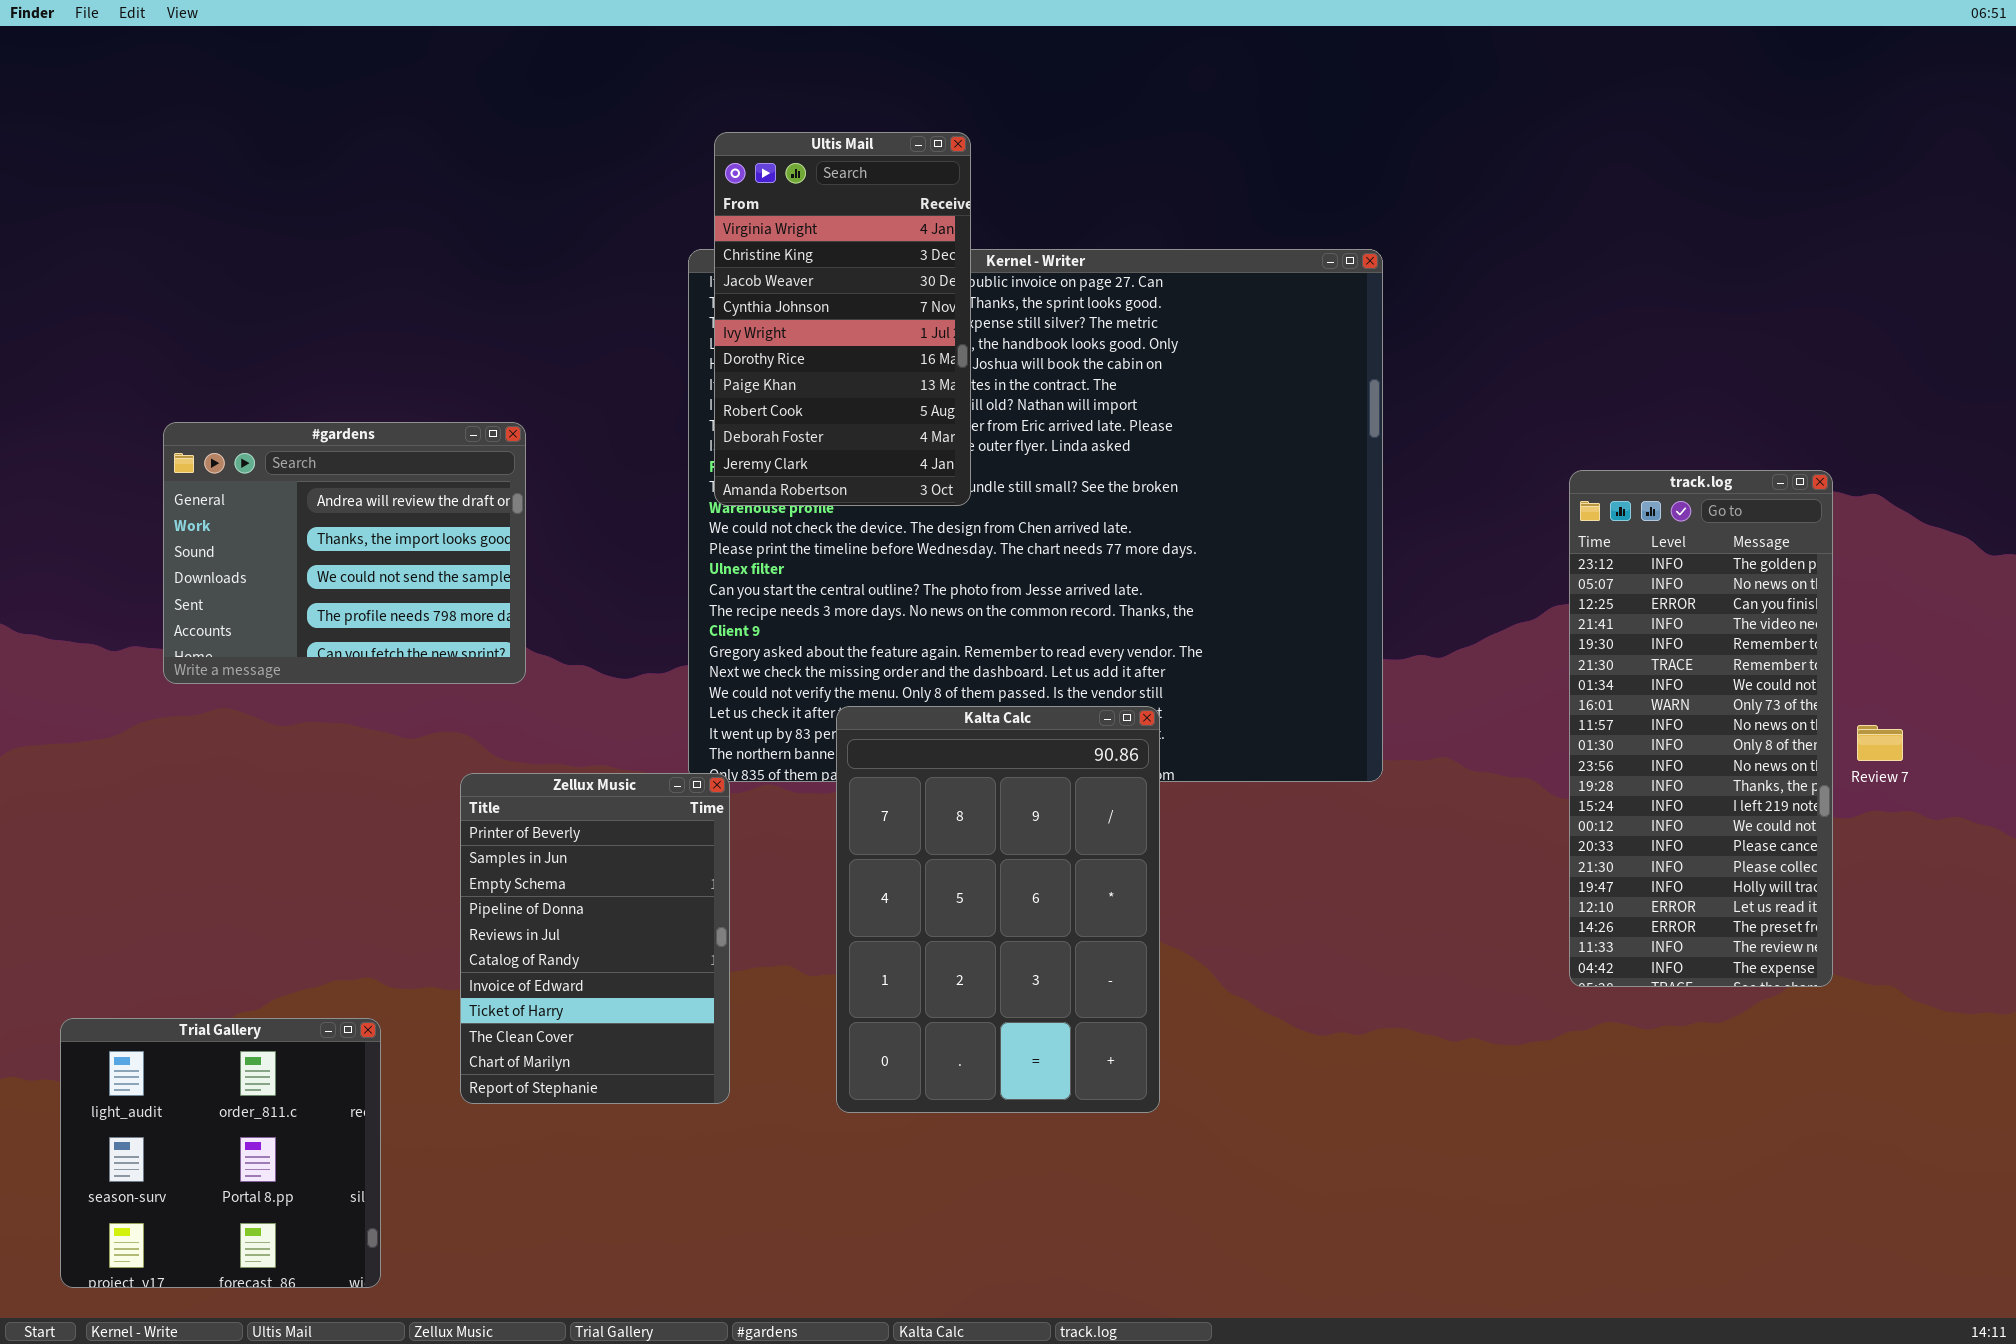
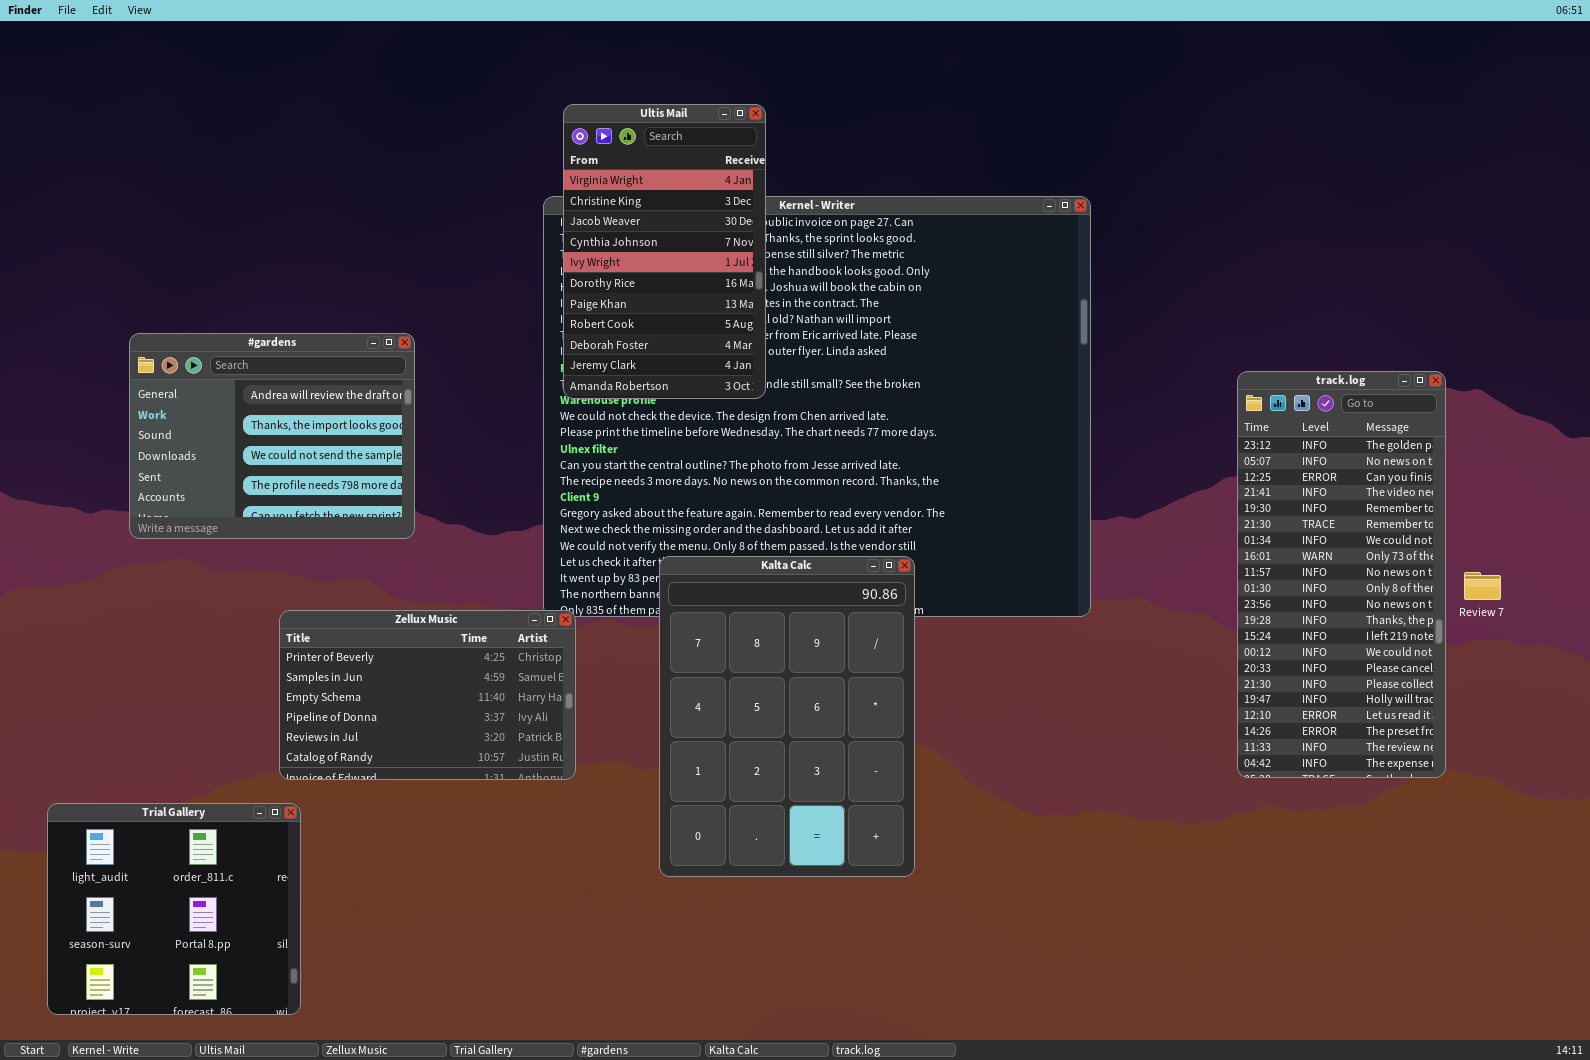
Zellux Music: [460,773,730,1104] -> [279,610,576,780], resized

